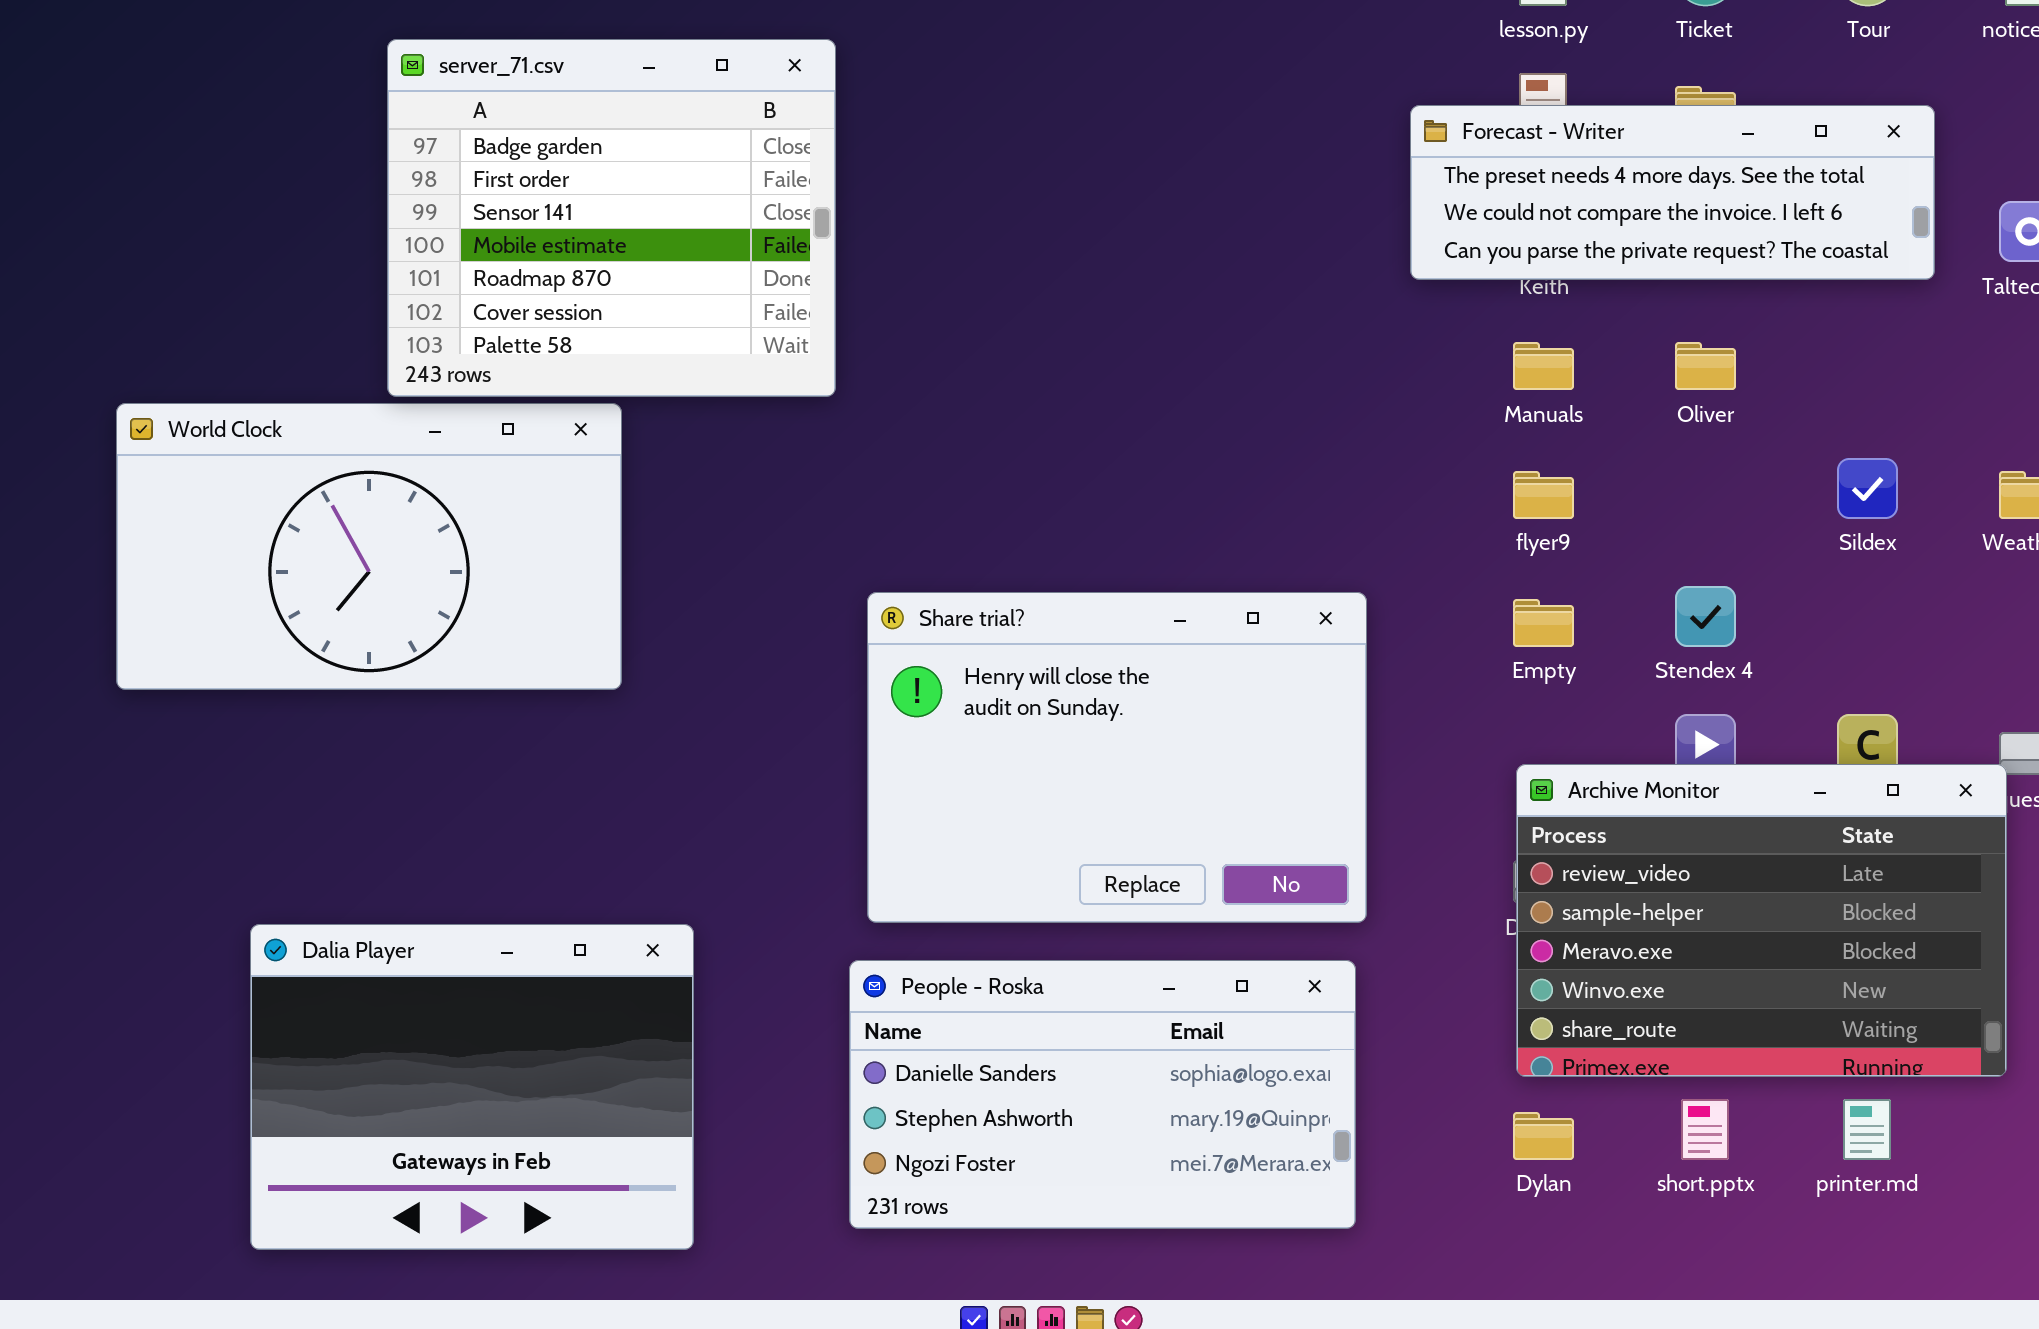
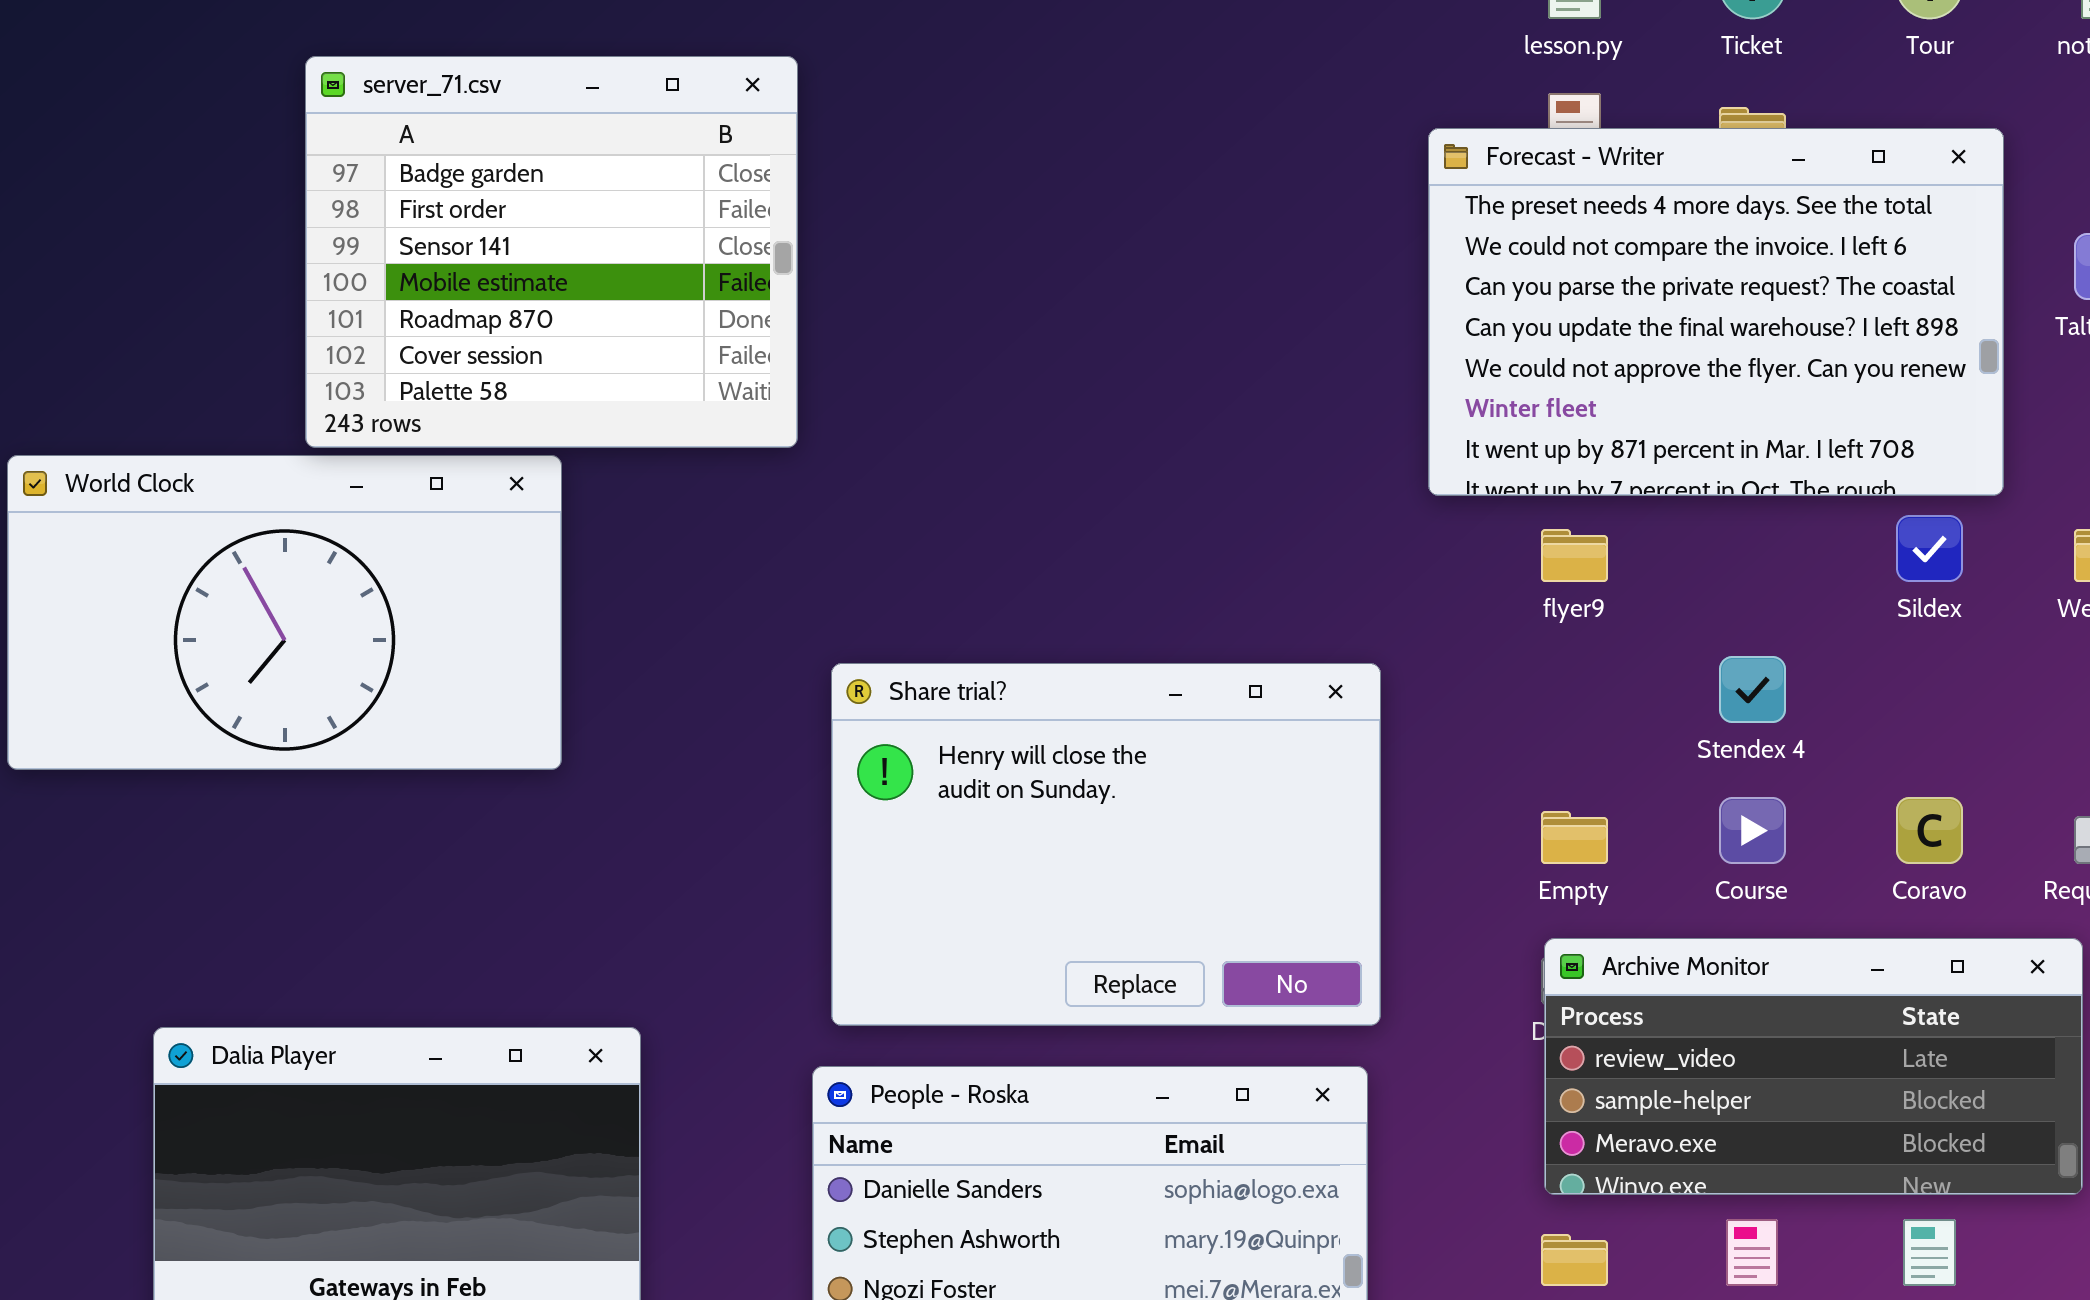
Forecast - Writer: [1410,105,1935,280] -> [1428,128,2004,496], resized
Empty: [1513,599,1574,647] -> [1541,811,1608,864], moved
Archive Monitor: [1516,764,2007,1077] -> [1544,938,2083,1195], resized

